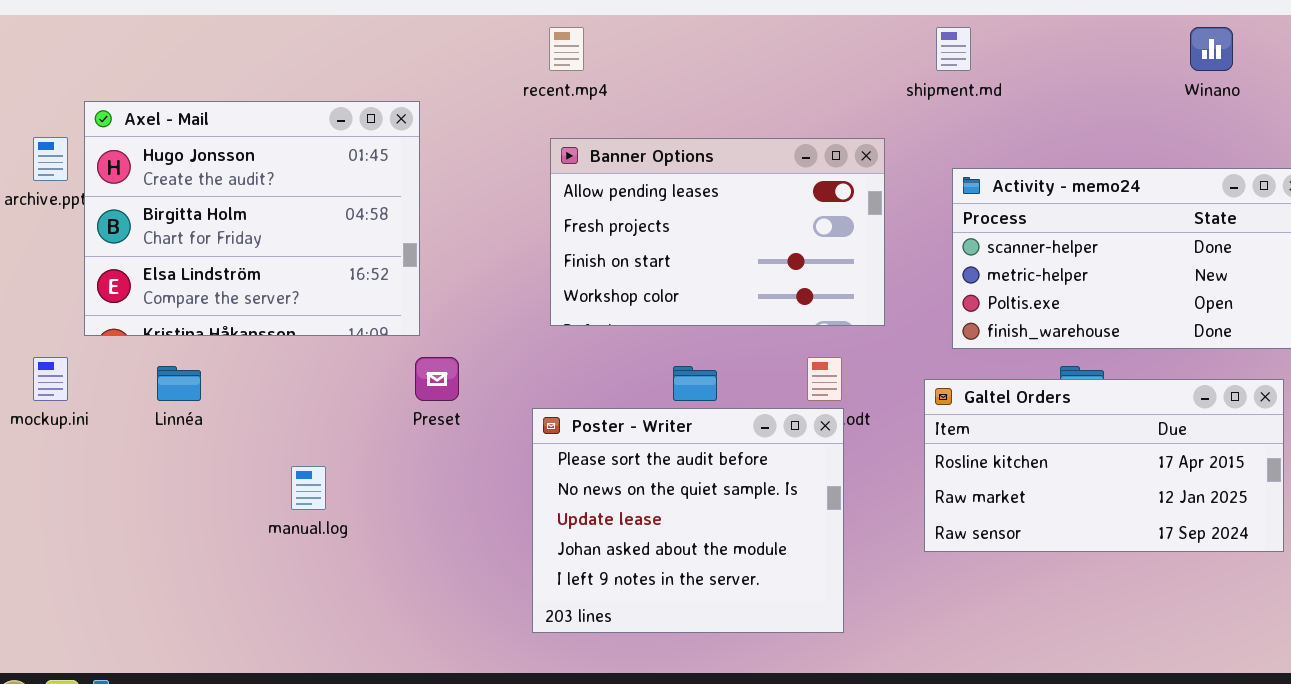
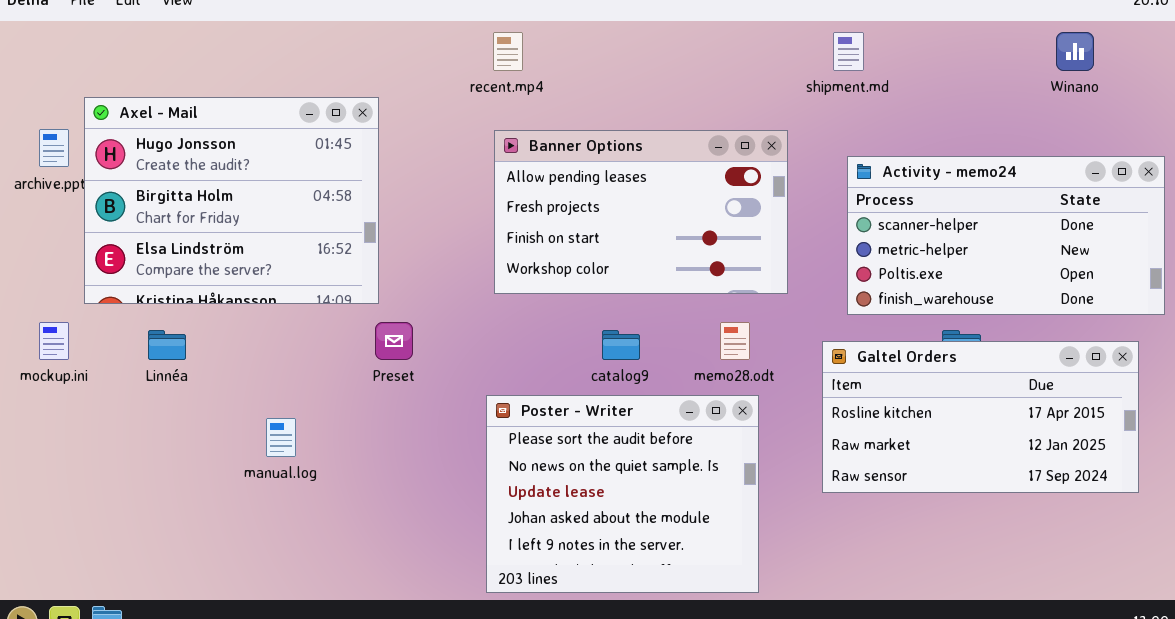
Poster - Writer: [532,408,844,633] -> [486,395,759,593], moved

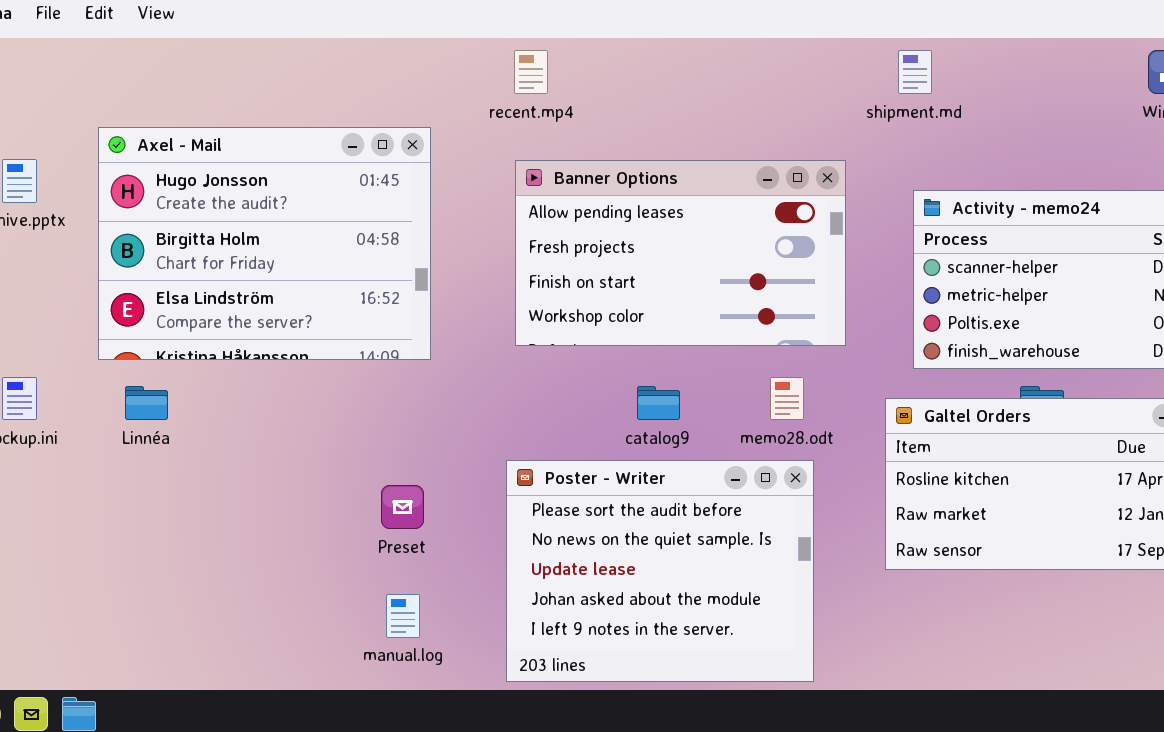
Axel - Mail: [84,97,379,304] -> [98,127,431,360], moved
Preset: [375,322,413,360] -> [381,485,424,529], moved
manual.log: [266,418,296,457] -> [386,594,420,638], moved

